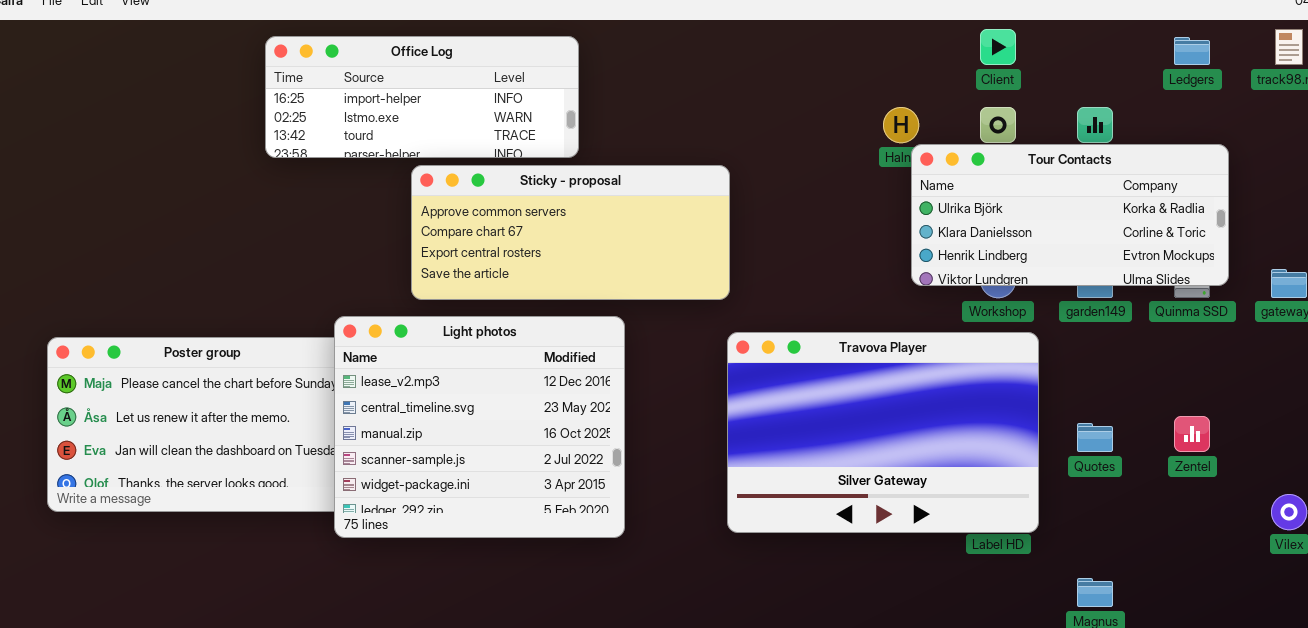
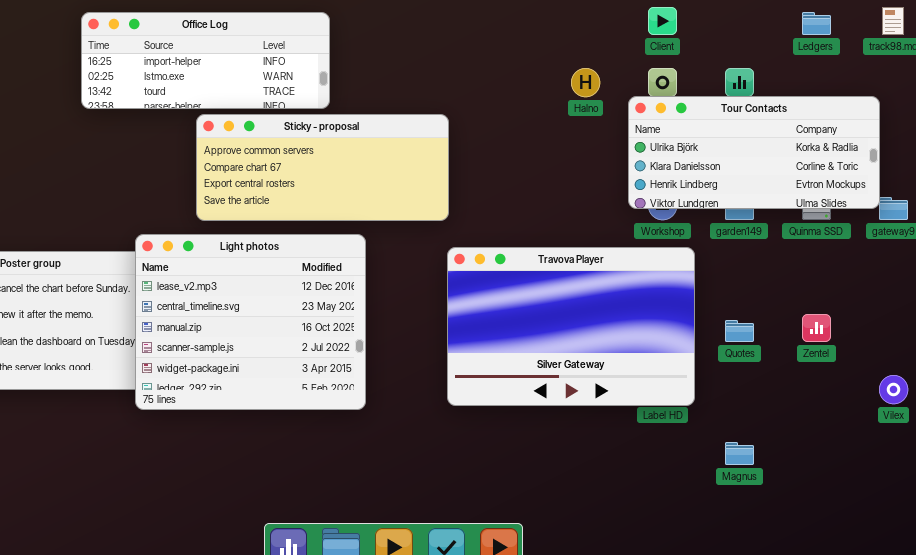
Tour Contacts: [911,144,1229,286] -> [628,96,880,209], moved

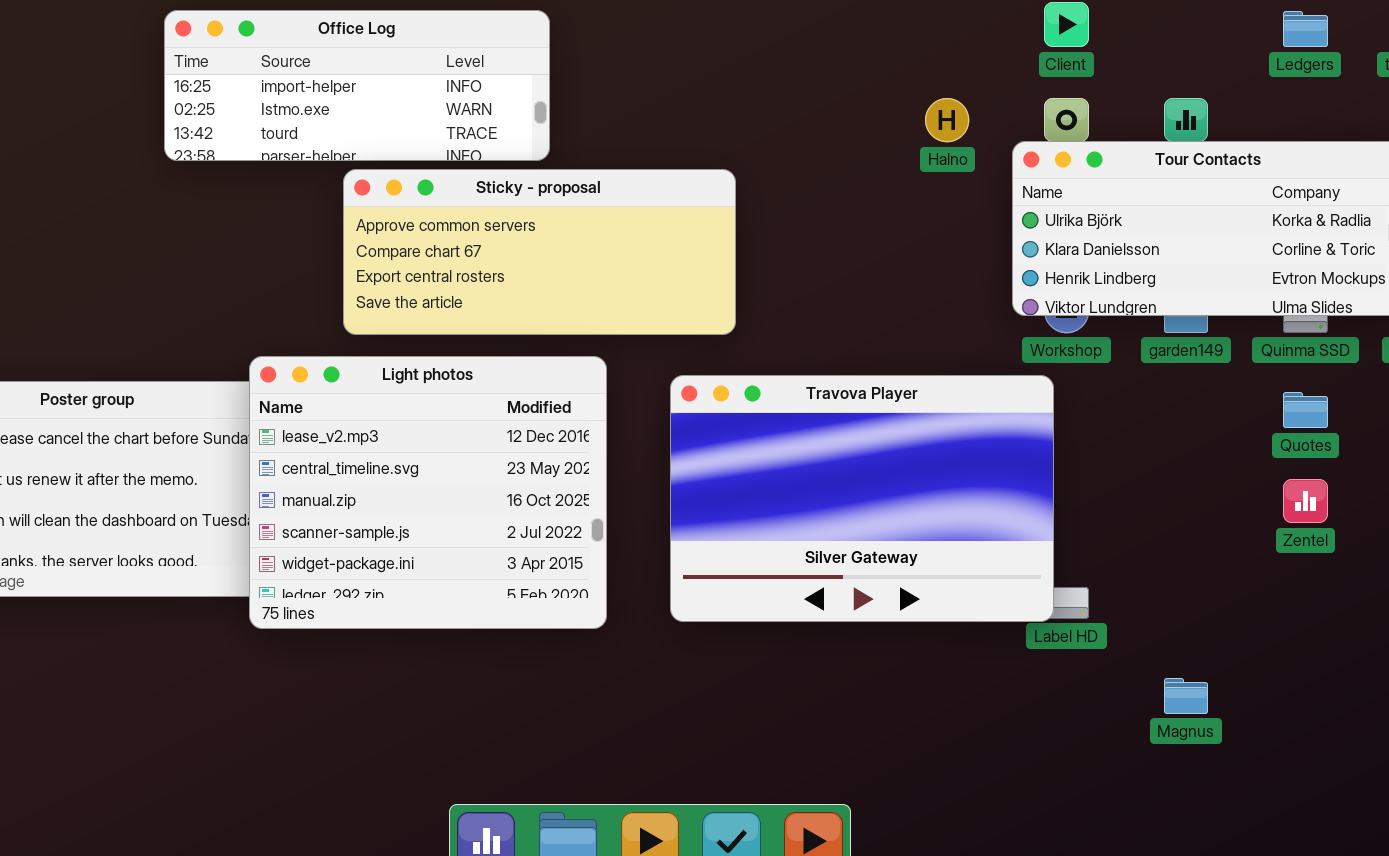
Travova Player: [447,247,695,406] -> [670,375,1054,622], moved
Quotes: [725,320,754,342] -> [1283,392,1328,428], moved

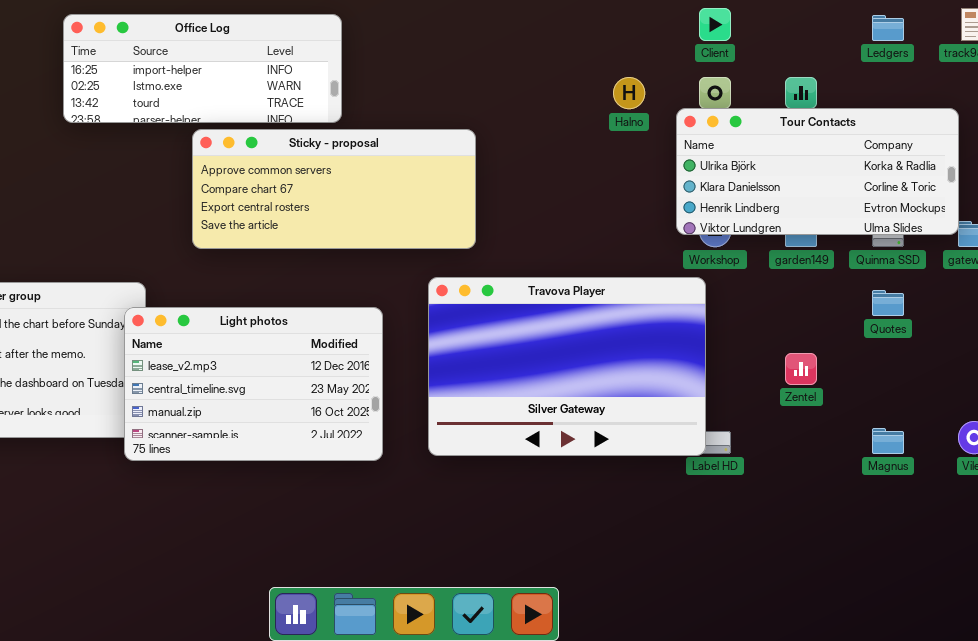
Light photos: [249,356,607,629] -> [124,307,383,461], resized
Zentel: [1283,479,1328,523] -> [785,353,817,385], moved
Magnus: [1164,678,1208,714] -> [872,428,904,454], moved

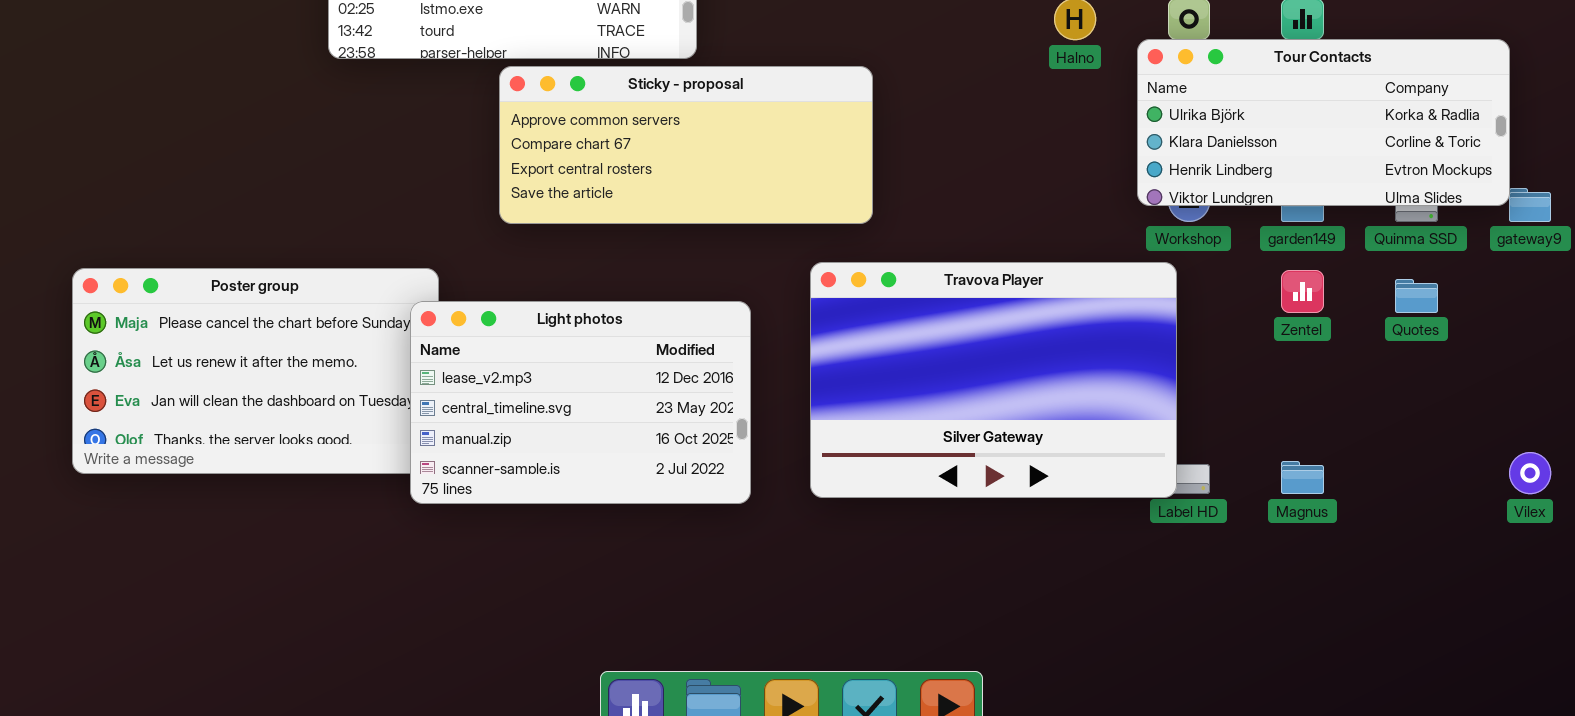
Zentel: [785,353,817,385] -> [1281,270,1324,313], moved
Magnus: [872,428,904,454] -> [1281,461,1324,494], moved

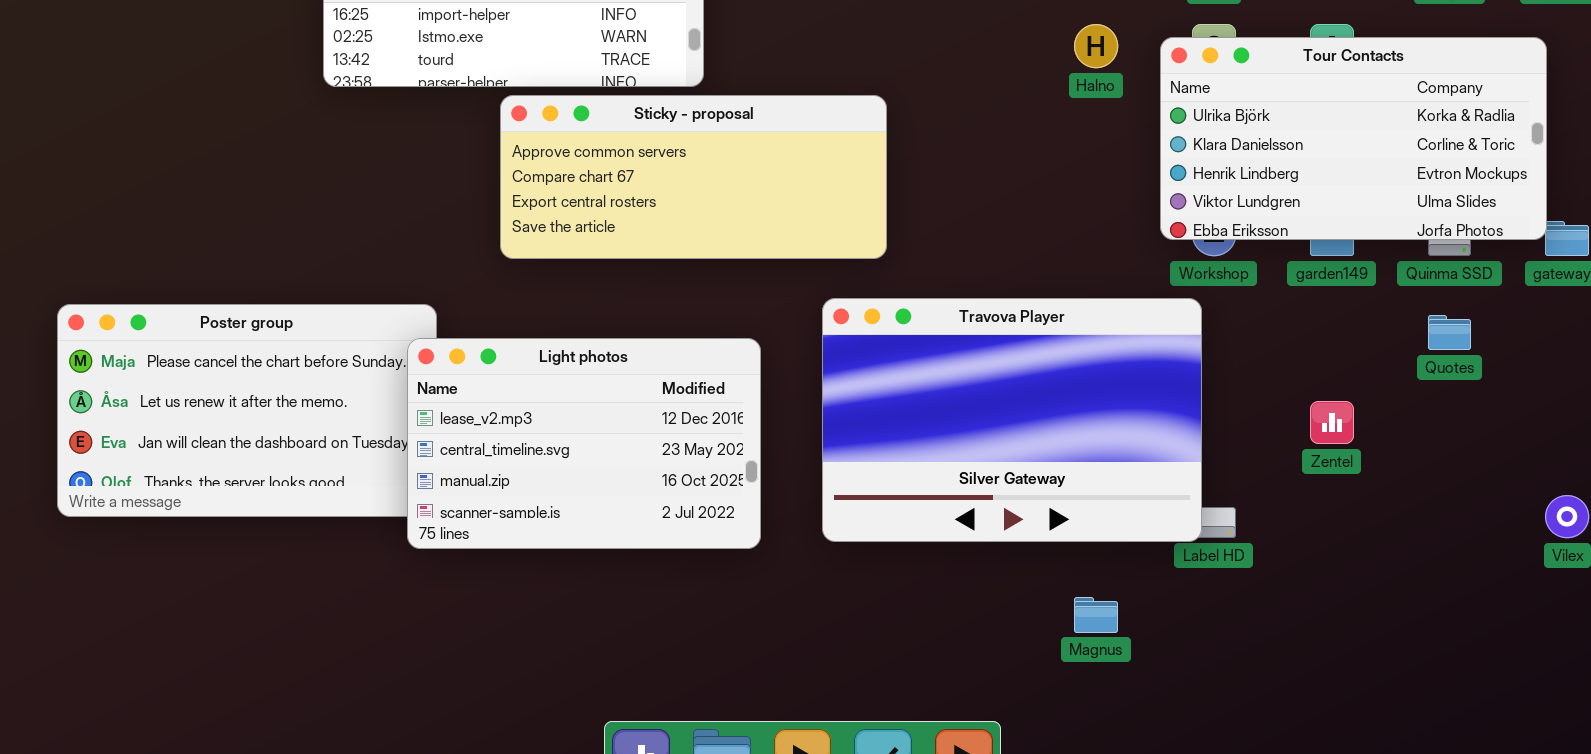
Tour Contacts: [1137,39,1510,206] -> [1160,37,1547,240], resized
Zentel: [1281,270,1324,313] -> [1310,401,1354,444], moved
Magnus: [1281,461,1324,494] -> [1074,597,1118,633], moved

